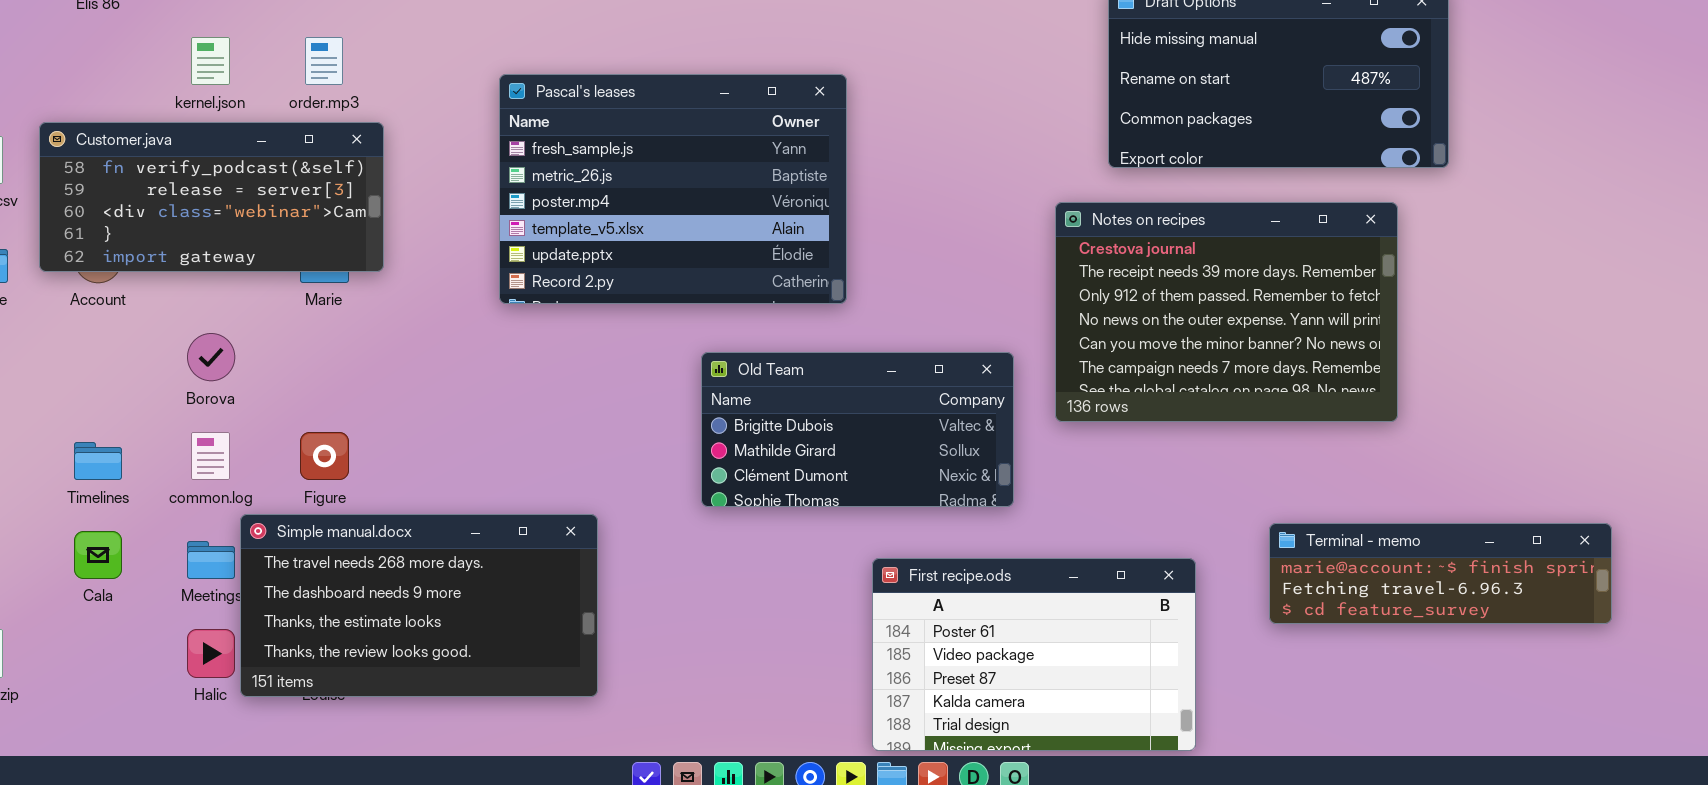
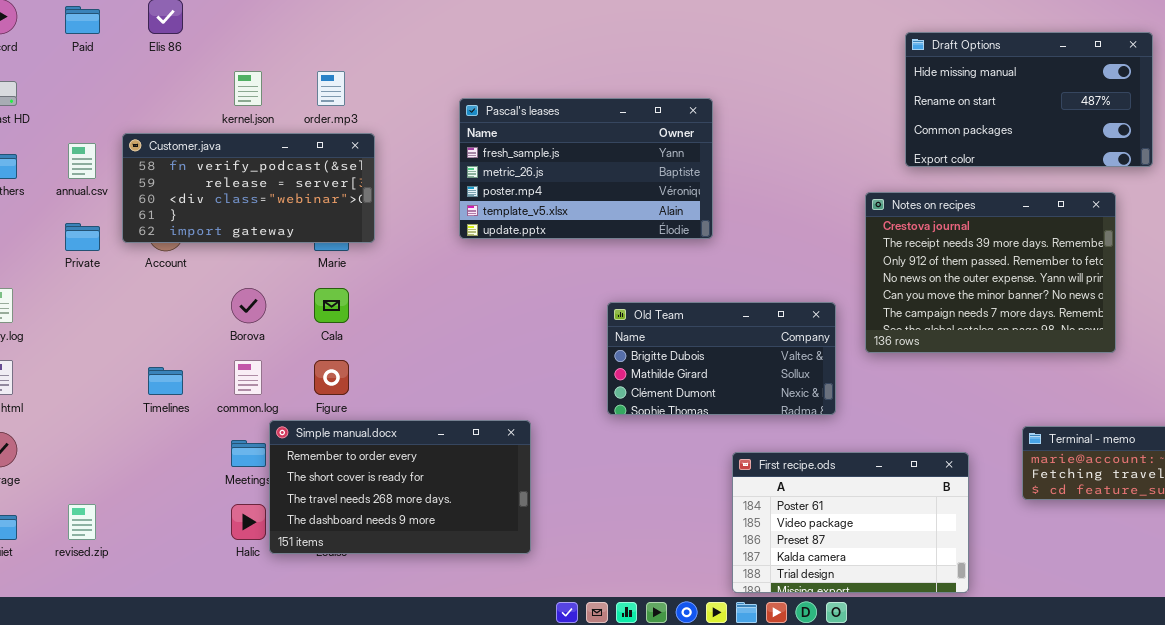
Pascal's leases: [499,74,847,304] -> [459,98,713,239], resized
Simple manual.docx: [240,514,598,697] -> [269,420,531,554], scrolled up 2 rows
Cala: [74,531,122,579] -> [314,288,349,323], moved

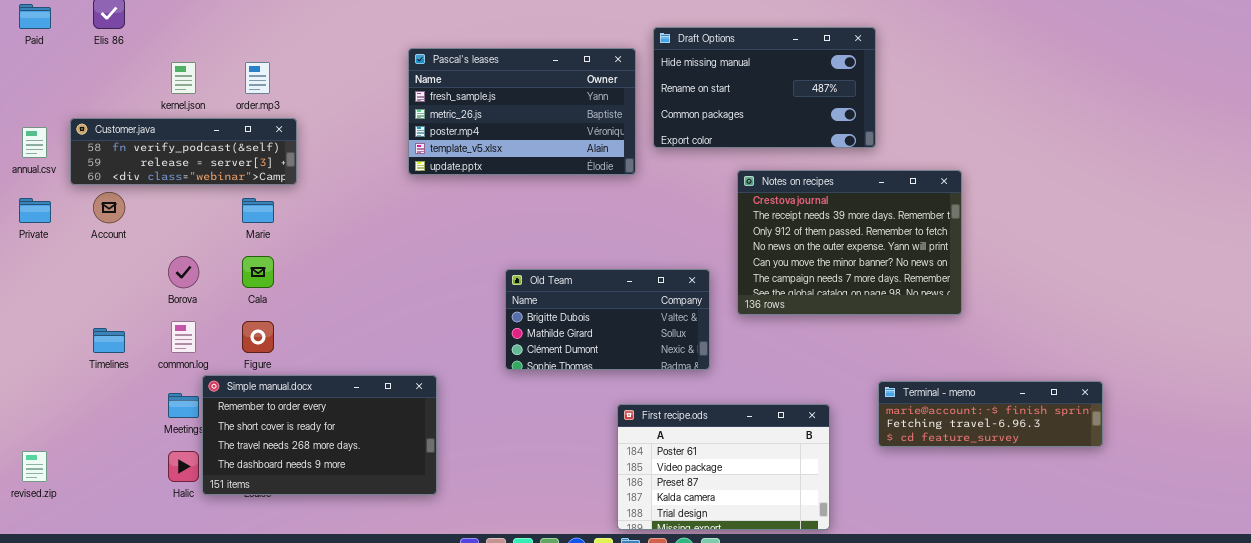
Draft Options: [905,32,1153,167] -> [653,27,876,148], moved
Pascal's leases: [459,98,713,239] -> [408,48,636,175], moved
Customer.java: [122,133,375,243] -> [70,118,297,185], resized

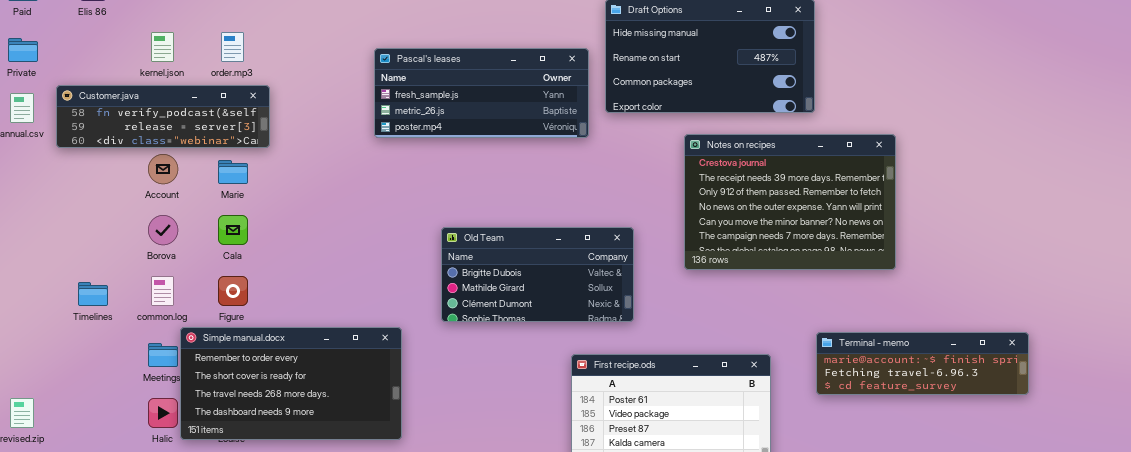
Pascal's leases: [408,48,636,175] -> [374,48,589,138], resized
Account: [93,192,125,223] -> [148,154,178,184], moved
Private: [19,198,51,223] -> [8,38,38,62], moved
Old Team: [505,269,710,370] -> [441,227,634,322], moved

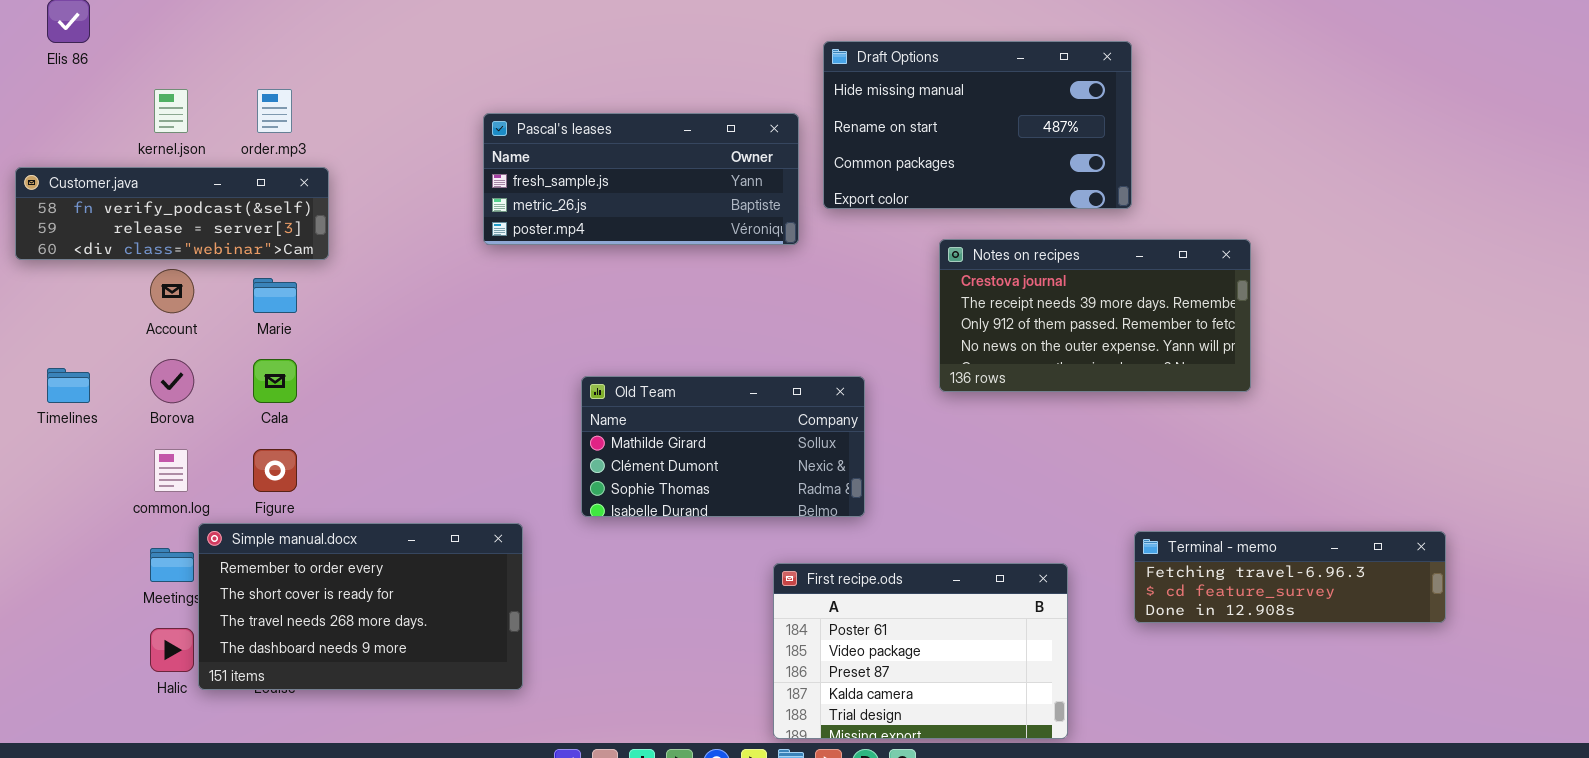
Notes on recipes: [684,134,896,270] -> [939,239,1251,392], resized
Old Team: [441,227,634,322] -> [581,376,865,517], scrolled down 1 row
Timelines: [78,282,108,306] -> [47,368,90,403], moved
Terminal - memo: [816,332,1029,395] -> [1134,531,1446,623], scrolled down 1 row

